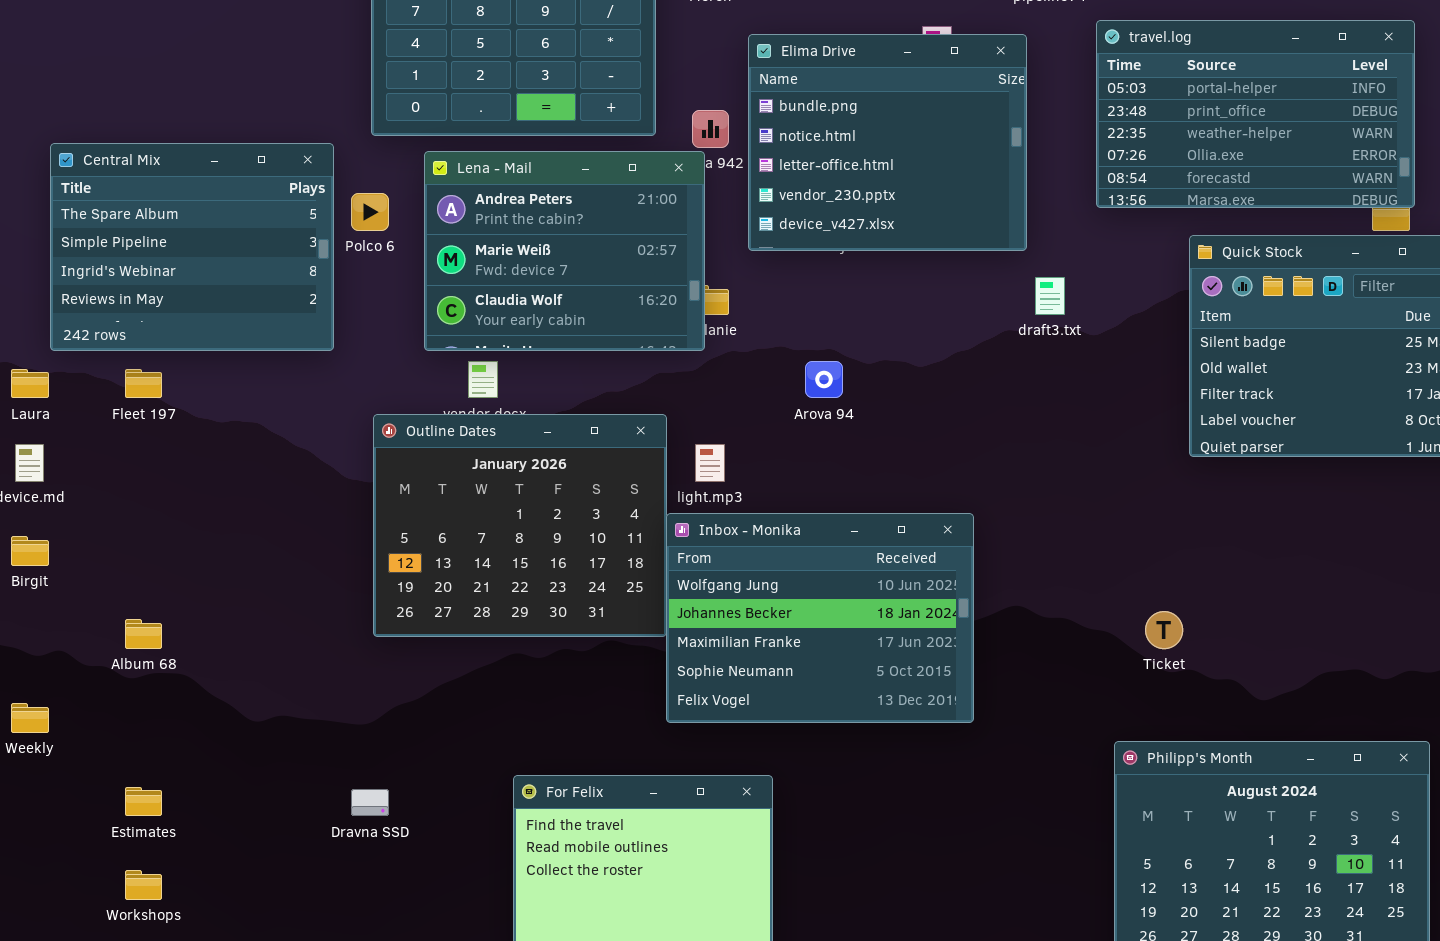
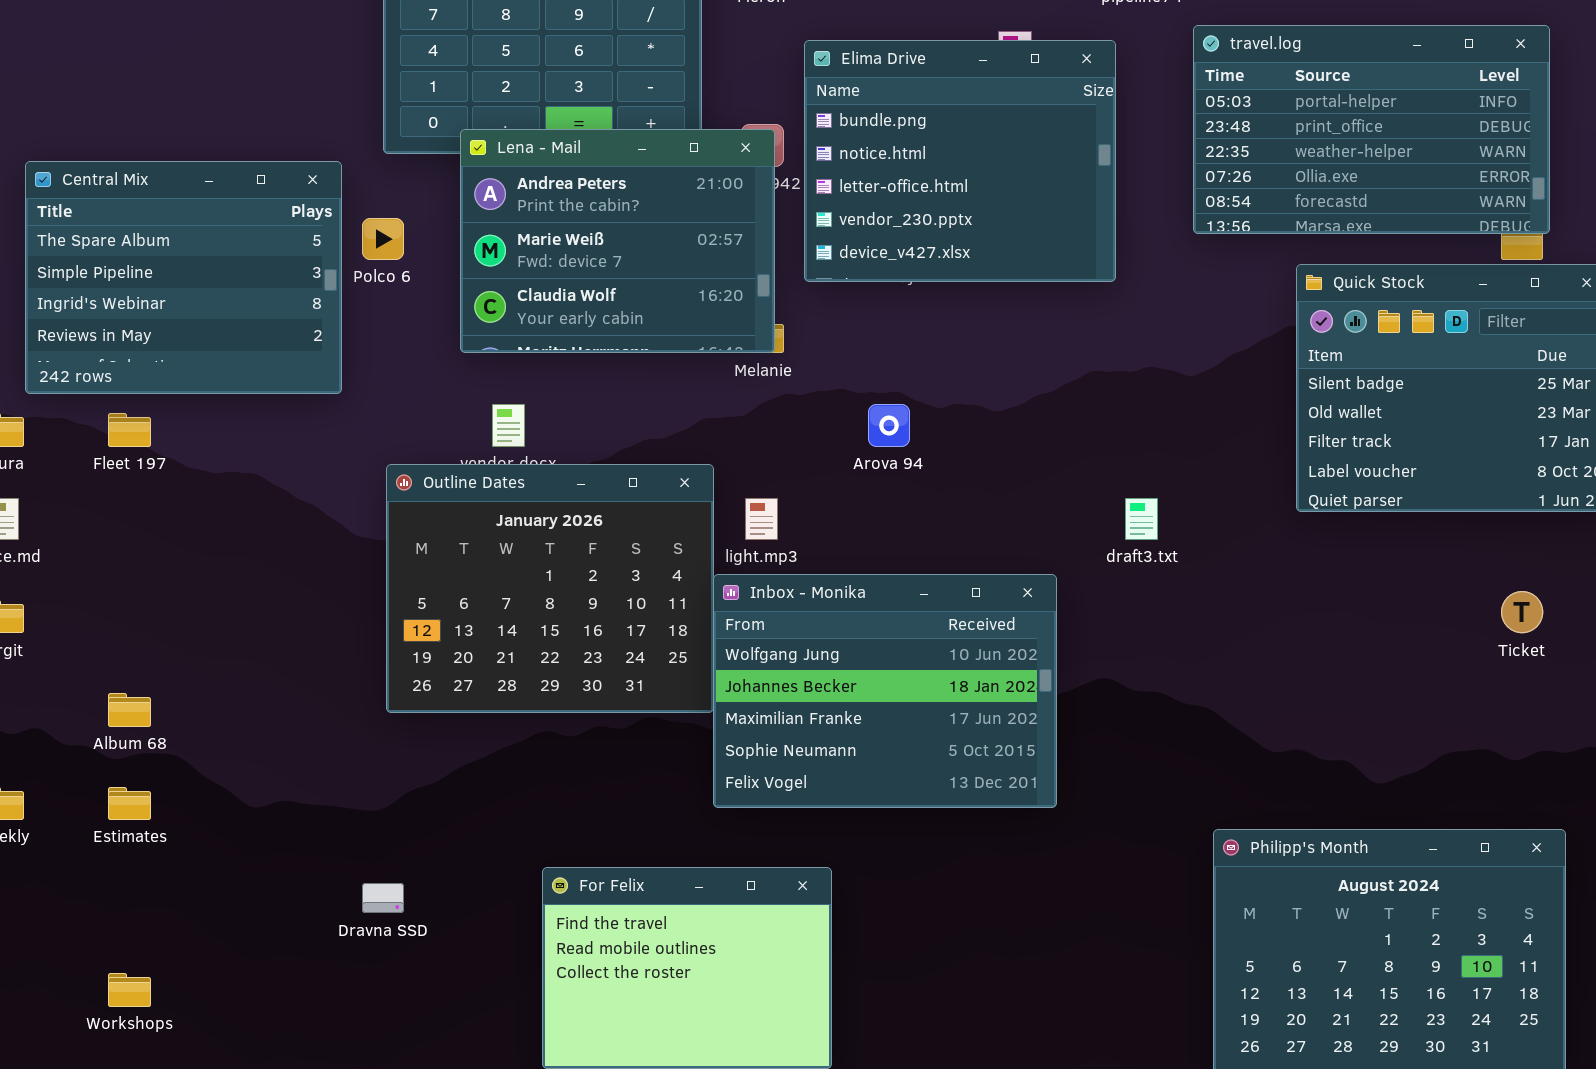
Lena - Mail: [424,151,705,351] -> [460,129,775,353], moved
draft3.txt: [1035,277,1065,315] -> [1125,498,1158,540], moved
Ticket: [1145,611,1183,649] -> [1501,591,1543,633], moved
Estimates: [125,787,162,816] -> [108,787,151,820], moved

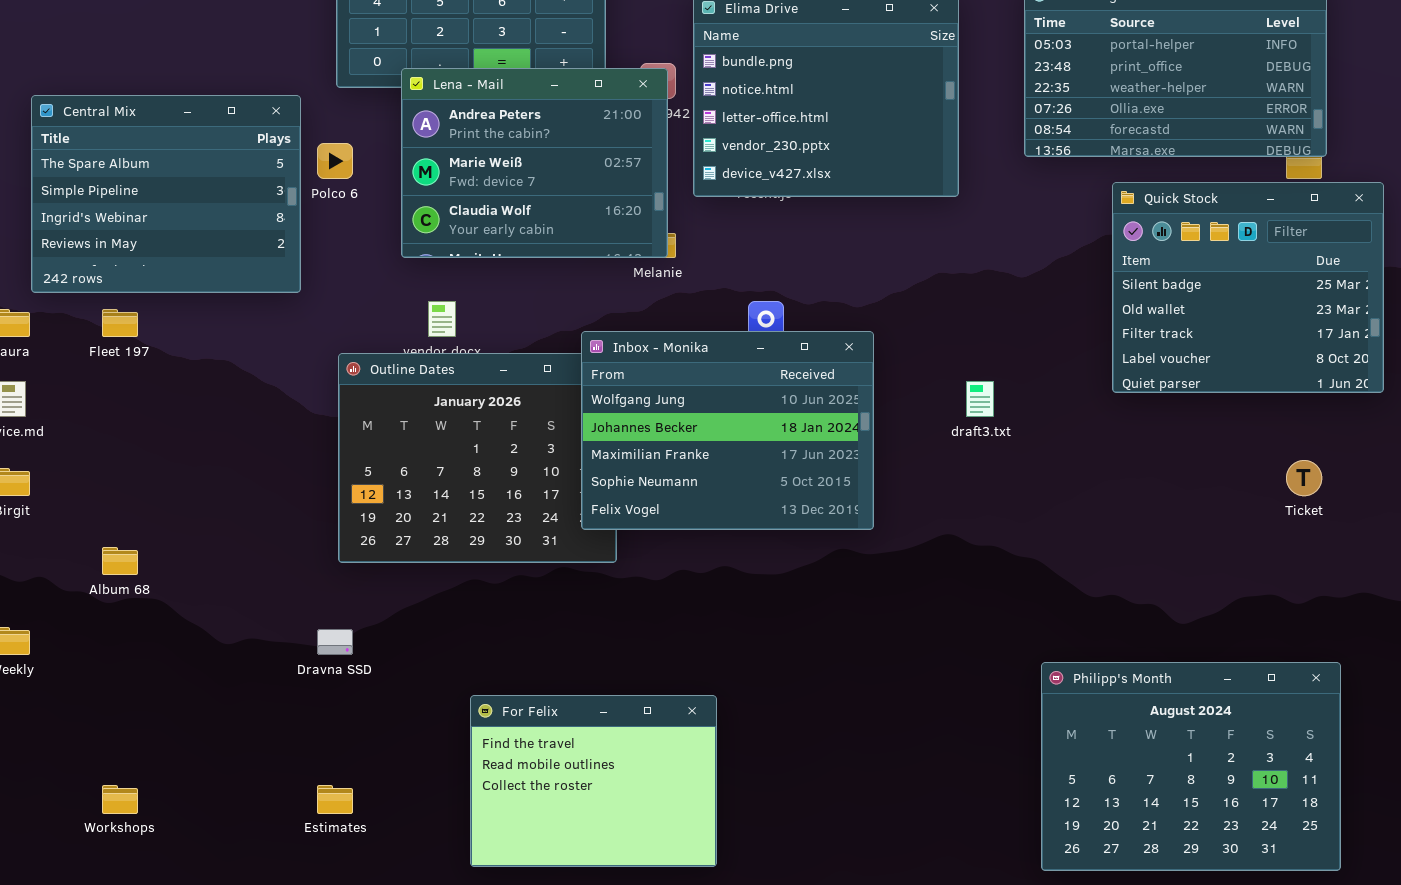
Inbox - Monika: [713,574,1057,808] -> [581,331,874,530], moved
Estimates: [108,787,151,820] -> [317,785,353,814], moved
Dravna SSD: [362,883,404,913] -> [317,629,353,655], moved

